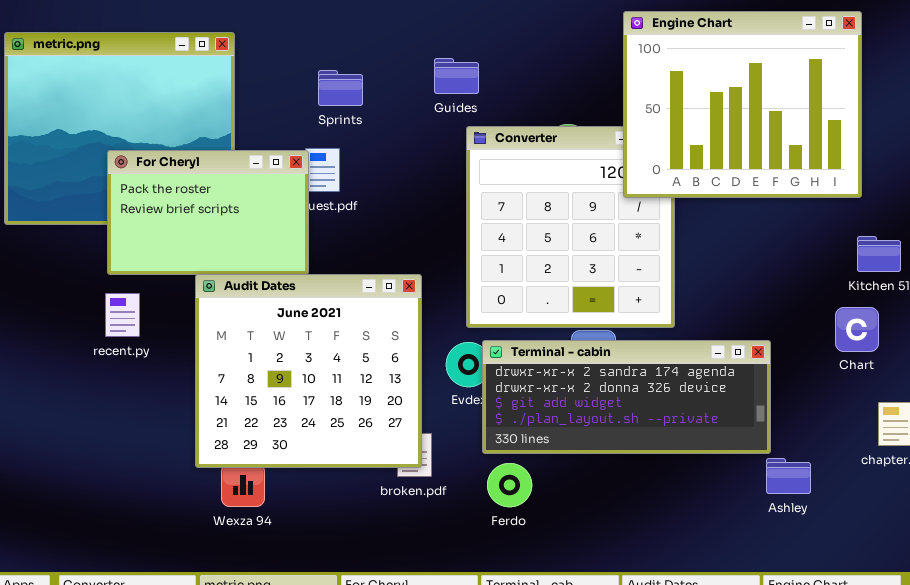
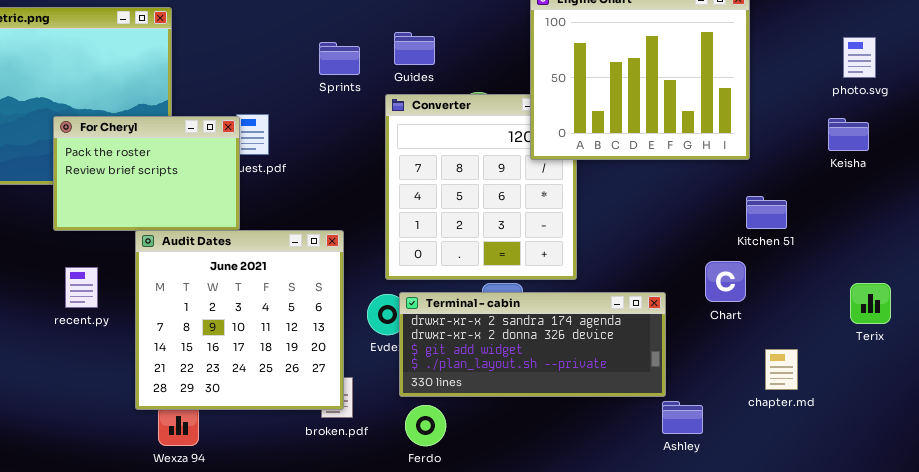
Guides: [434,58,479,94] -> [394,32,435,65], moved
Sprints: [318,70,363,106] -> [319,42,360,75], moved
recent.py: [105,293,140,337] -> [65,267,98,308], moved
Chart: [835,307,879,352] -> [705,261,746,302], moved

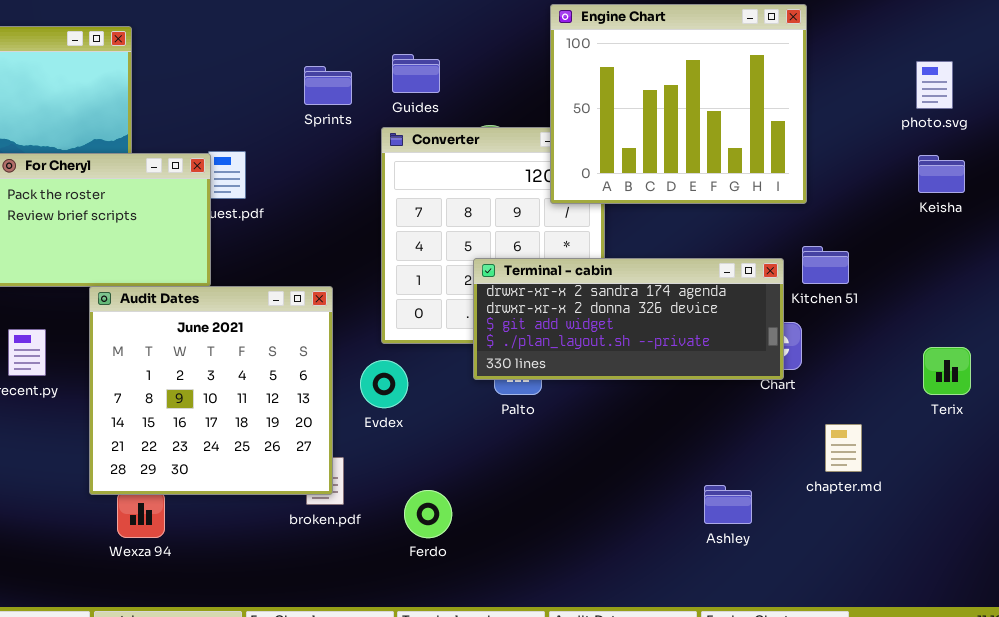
Keisha: [828,118,869,151] -> [918,155,965,193], moved
Terminal - cabin: [399,292,666,397] -> [473,258,784,380], moved

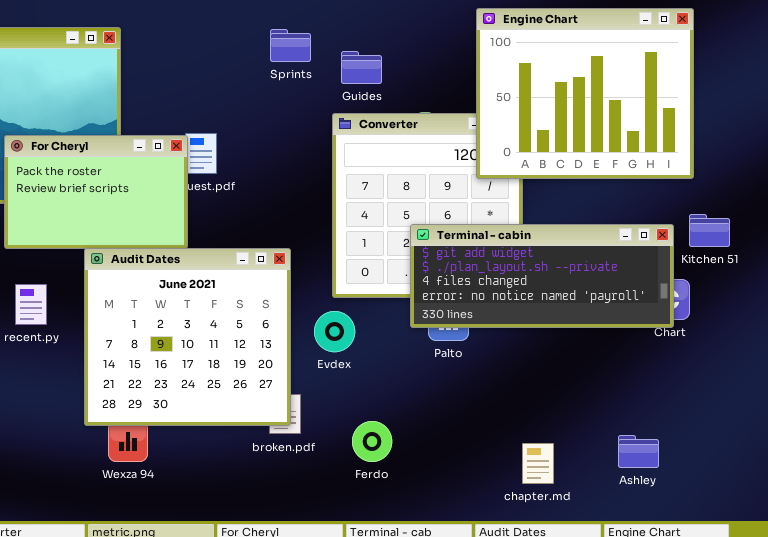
Sprints: [304,66,352,105] -> [270,29,311,62], moved
Terminal - cabin: [473,258,784,380] -> [410,224,674,328], scrolled down 2 rows
chapter.md: [825,424,862,472] -> [522,443,554,484], moved
Ashley: [704,485,752,524] -> [618,435,659,468], moved

